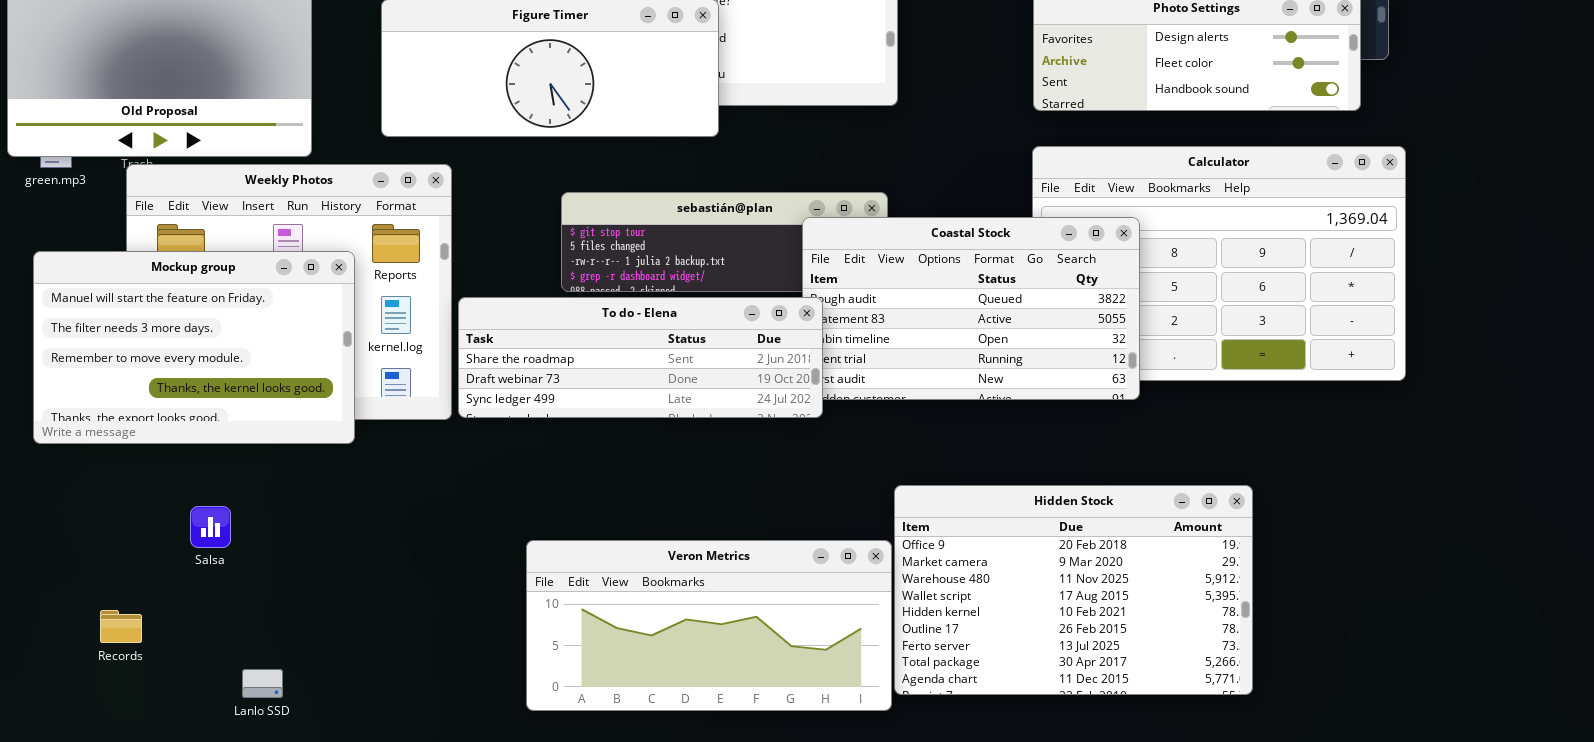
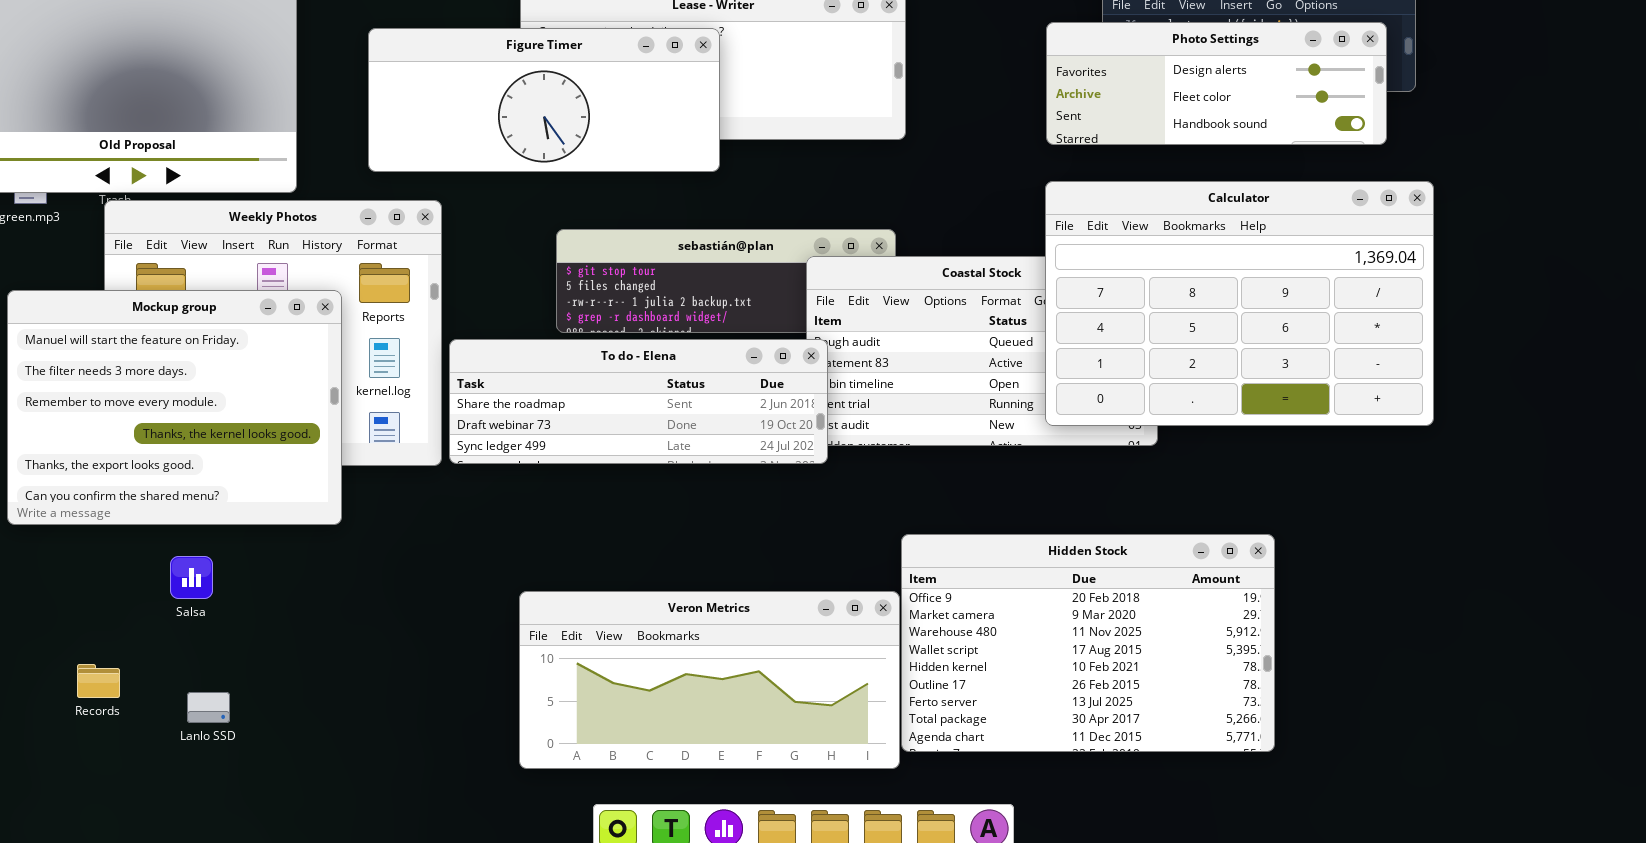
Calculator: [1032,146,1406,381] -> [1045,181,1434,426], raised
Mockup group: [33,251,355,444] -> [7,290,342,525], resized
Lanlo SSD: [242,669,283,698] -> [187,692,230,723], moved

